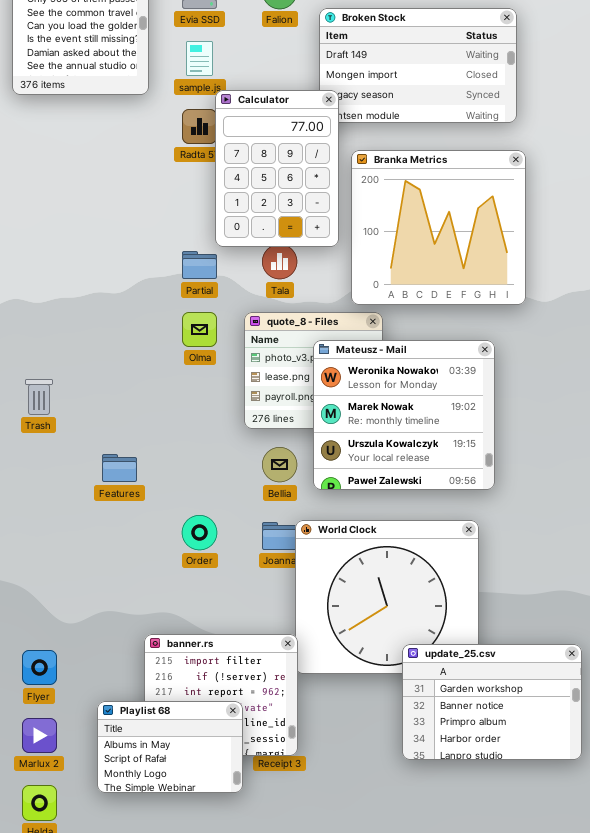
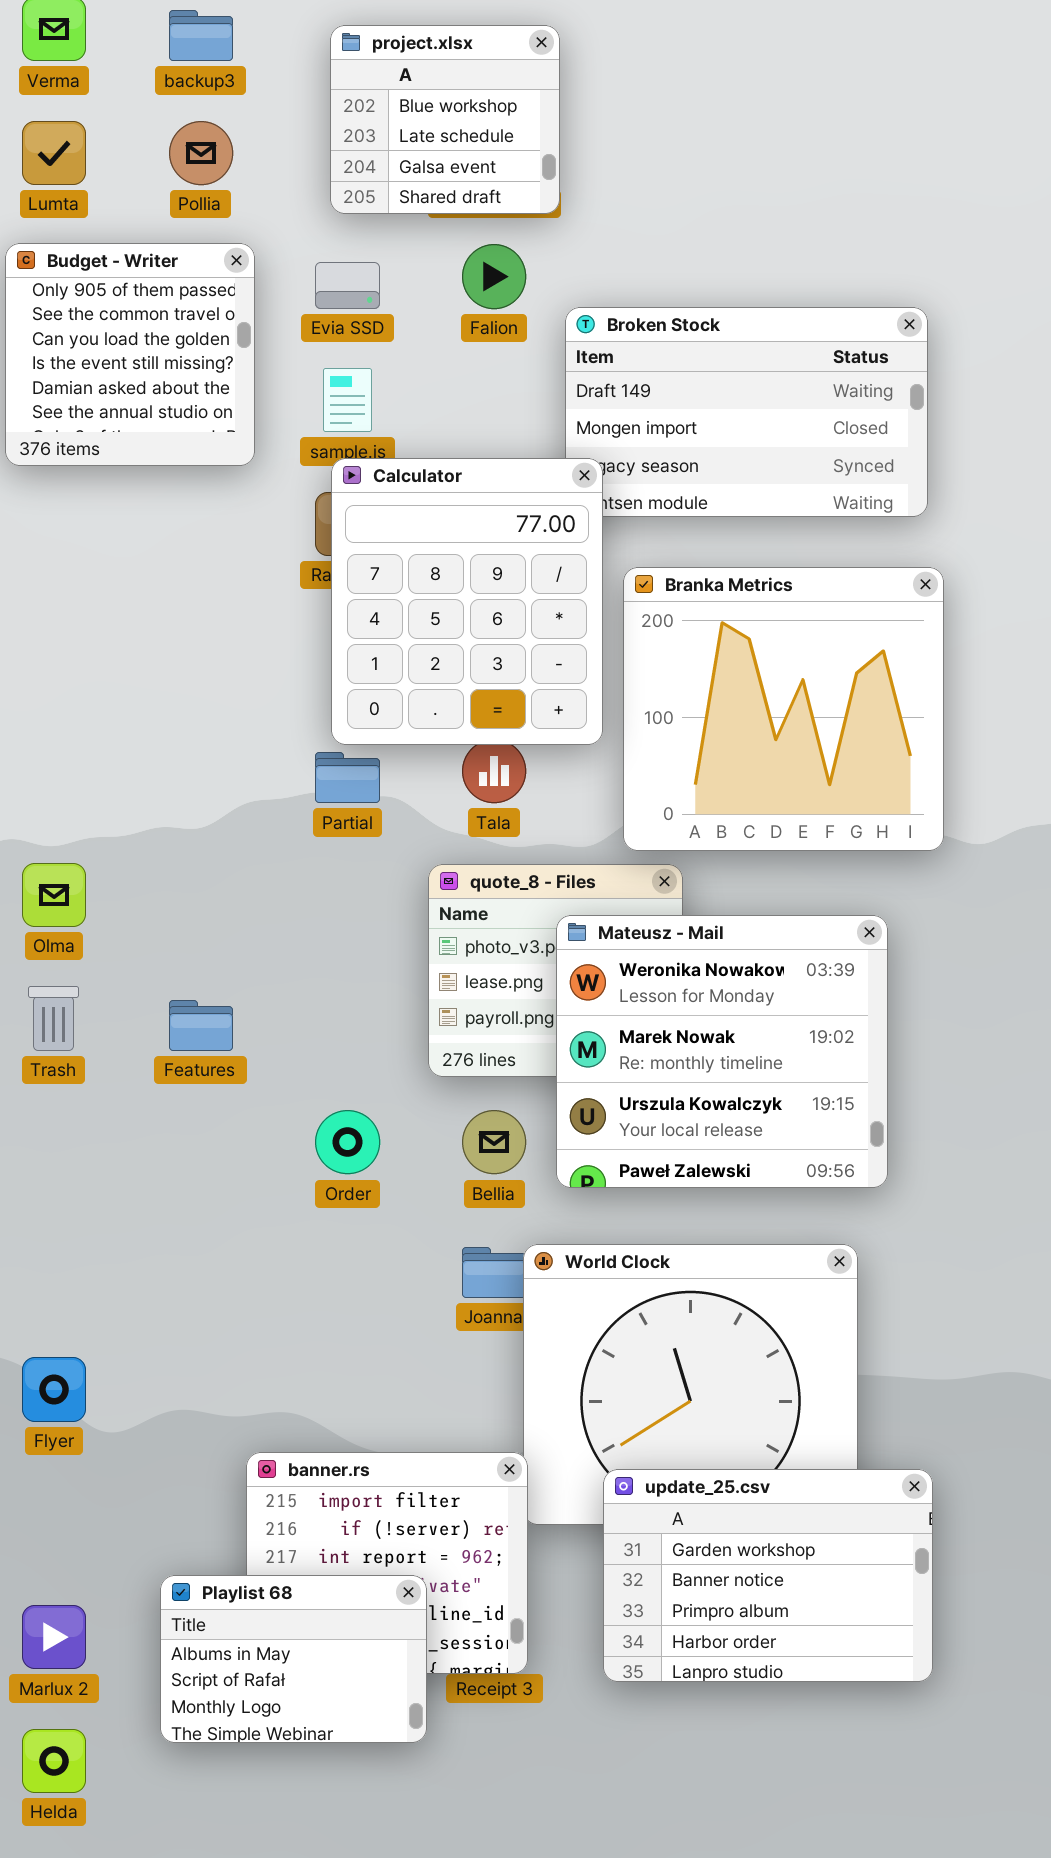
Calculator: [215,90,339,247] -> [331,458,603,745], resized
Olma: [182,312,217,347] -> [22,863,86,927], moved
Features: [102,454,137,482] -> [169,1000,233,1051], moved
Order: [182,515,217,550] -> [315,1110,380,1174], moved
update_25.csv: [402,644,582,760] -> [603,1469,933,1682], moved
Flyer: [22,650,57,685] -> [22,1357,86,1422], moved

